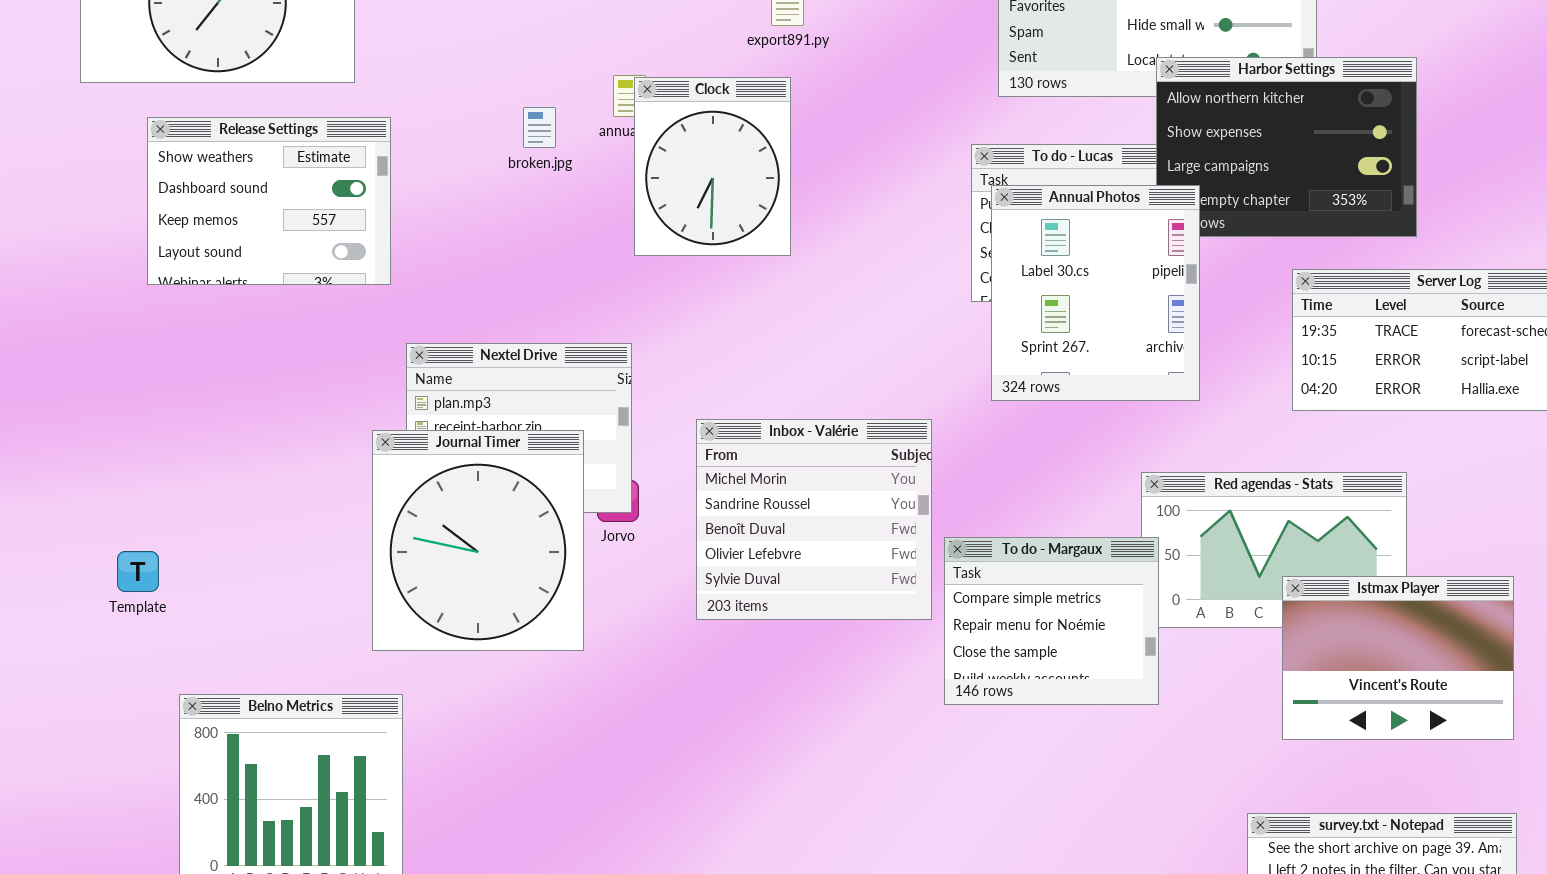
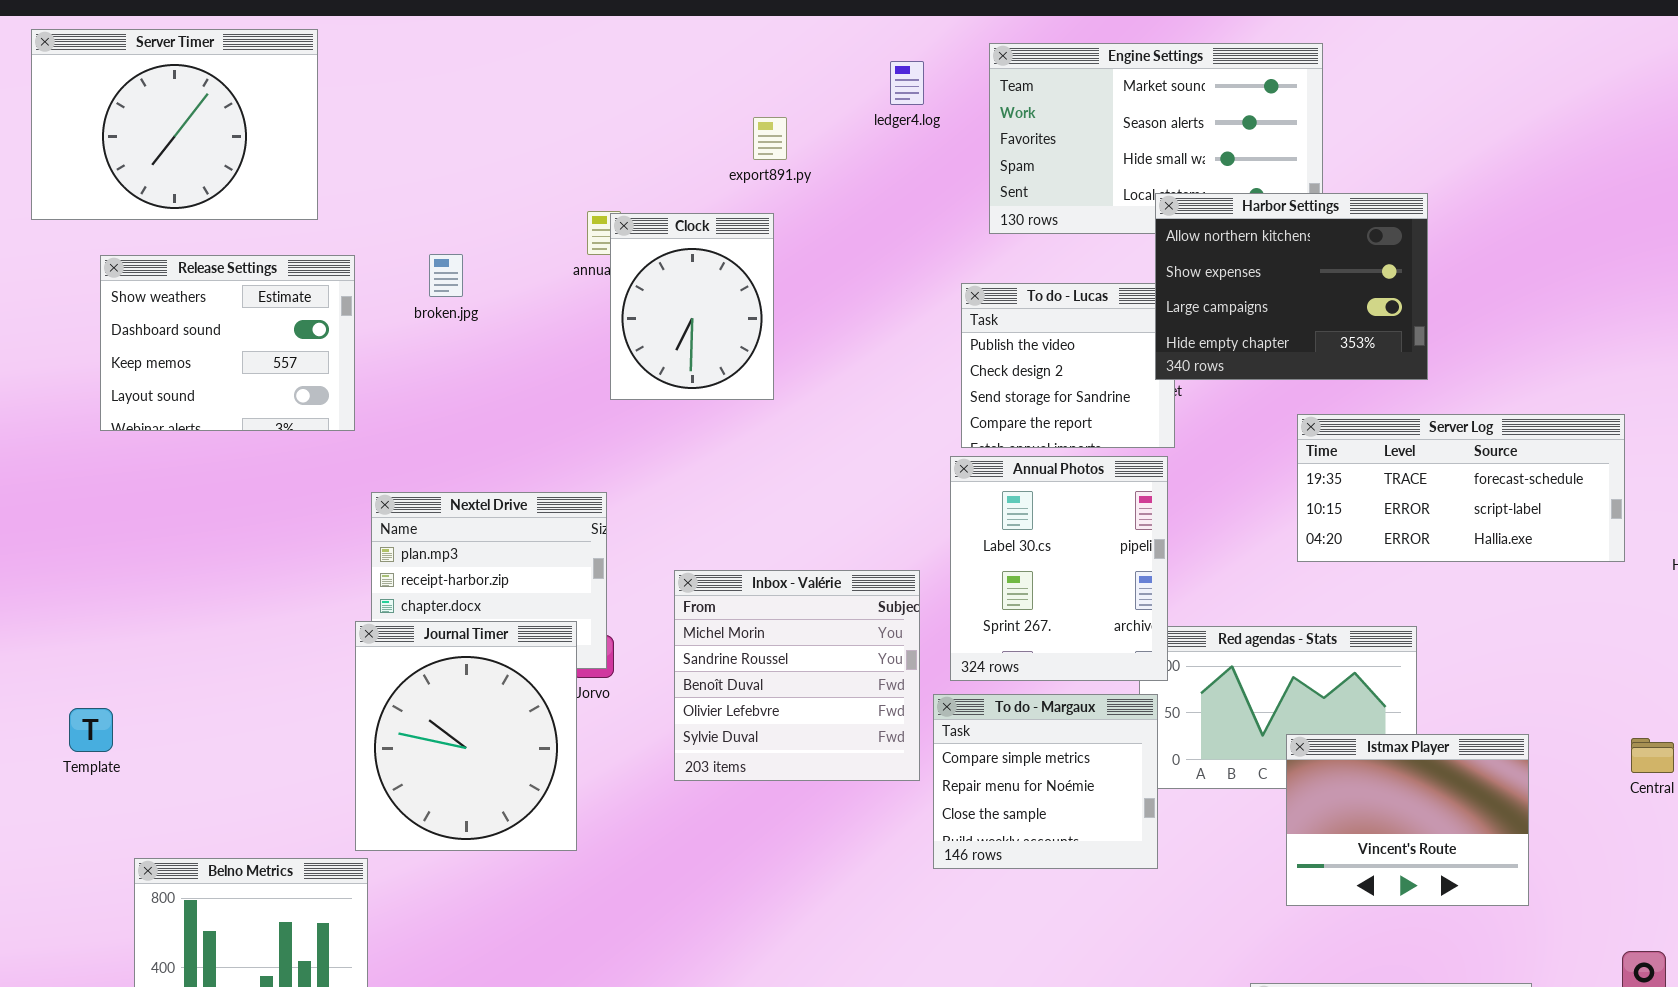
broken.jpg: [523,107,556,148] -> [429,254,463,297], moved
Annual Photos: [991,185,1200,401] -> [950,456,1168,681], moved
Journal Timer: [372,430,584,651] -> [355,621,577,851], moved

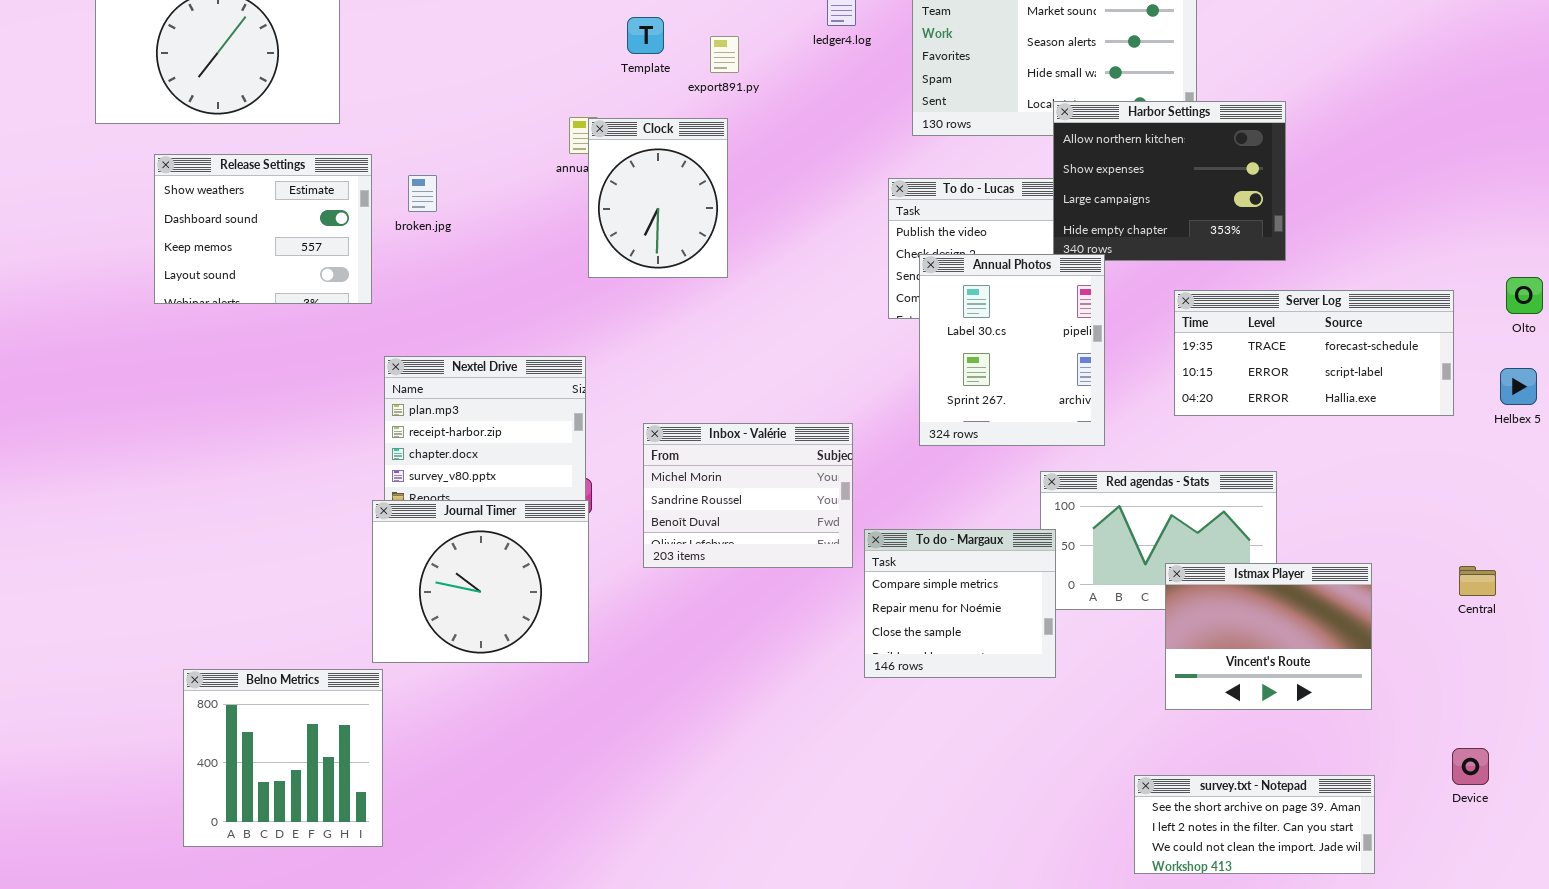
broken.jpg: [429,254,463,297] -> [408,175,437,212], moved
Annual Photos: [950,456,1168,681] -> [919,254,1105,446], moved
Inbox - Valérie: [674,570,920,781] -> [643,423,853,568], resized
Journal Timer: [355,621,577,851] -> [372,500,589,663], resized
Template: [69,708,113,752] -> [627,17,664,54], moved

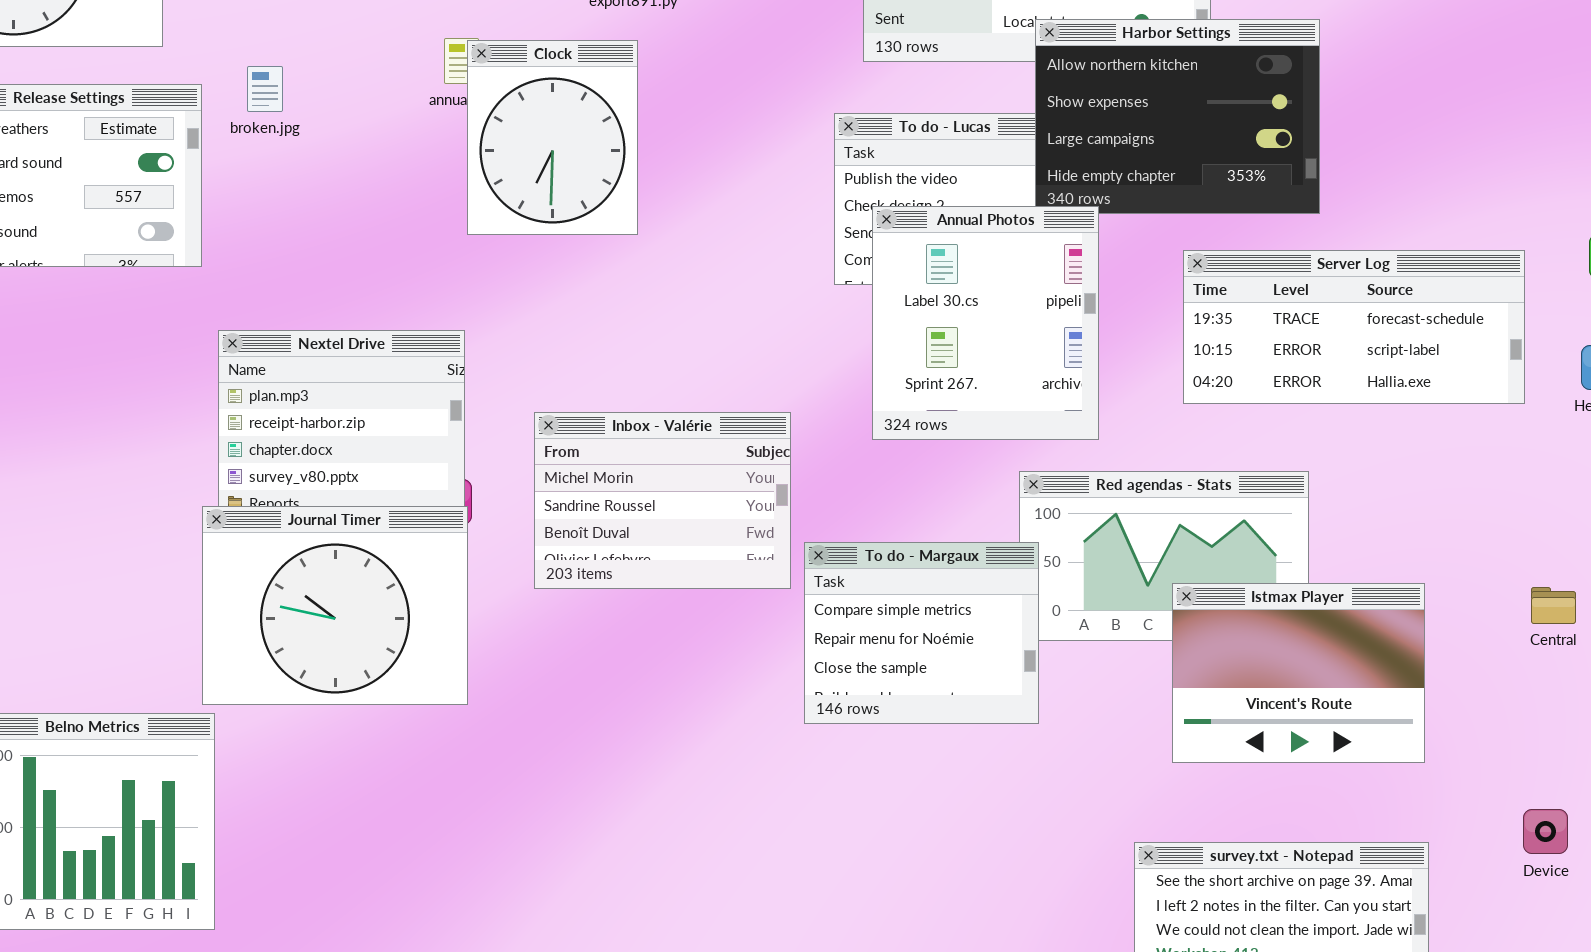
broken.jpg: [408,175,437,212] -> [247,66,283,112], moved

